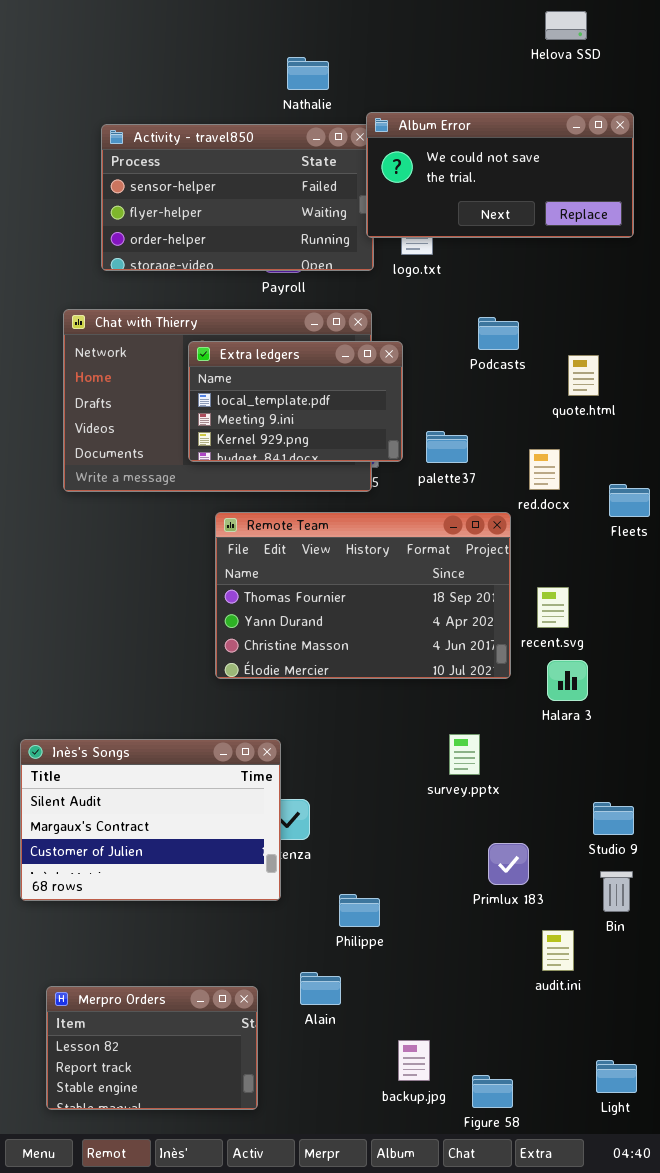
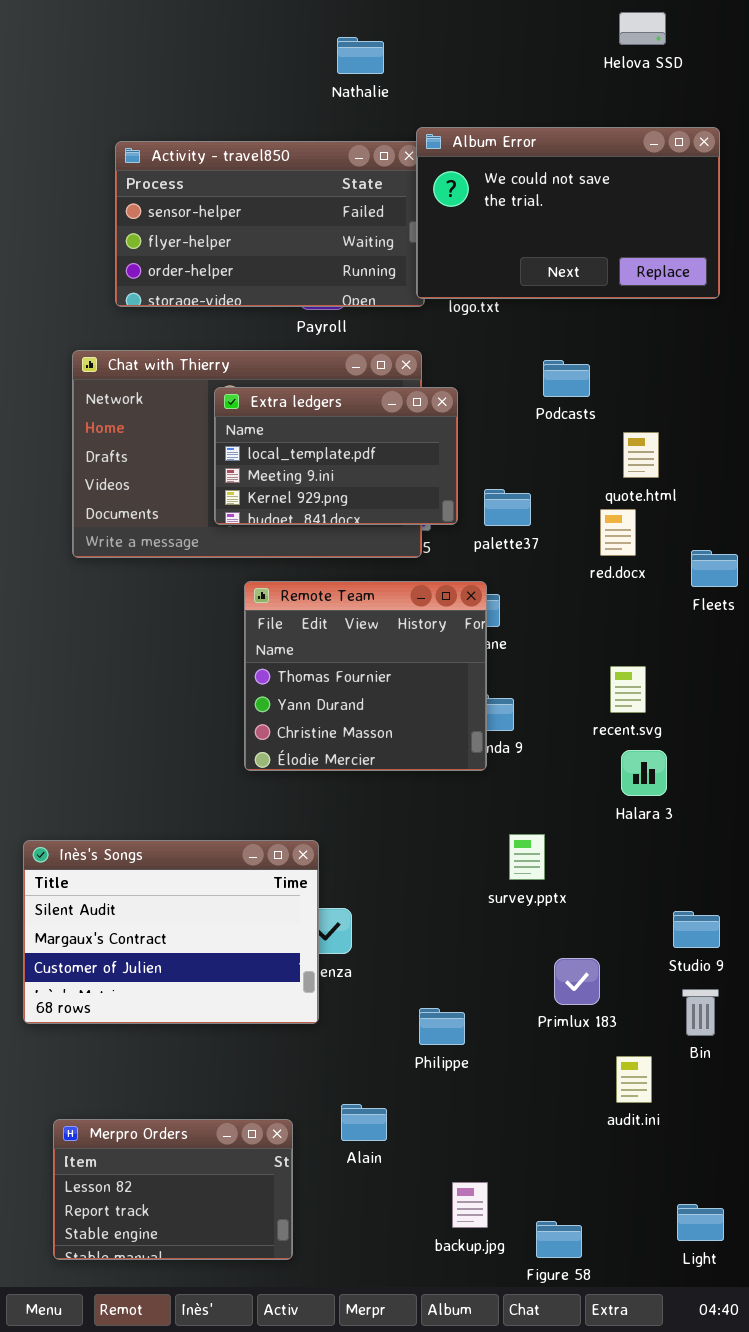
Nathalie: [287,57,329,90] -> [337,37,384,74], moved
Album Error: [366,112,634,238] -> [416,127,720,299], resized
quote.html: [568,355,599,396] -> [623,432,659,478], moved
Remote Team: [215,512,511,679] -> [244,581,487,771], resized
Philippe: [339,894,380,927] -> [419,1008,465,1045], moved

